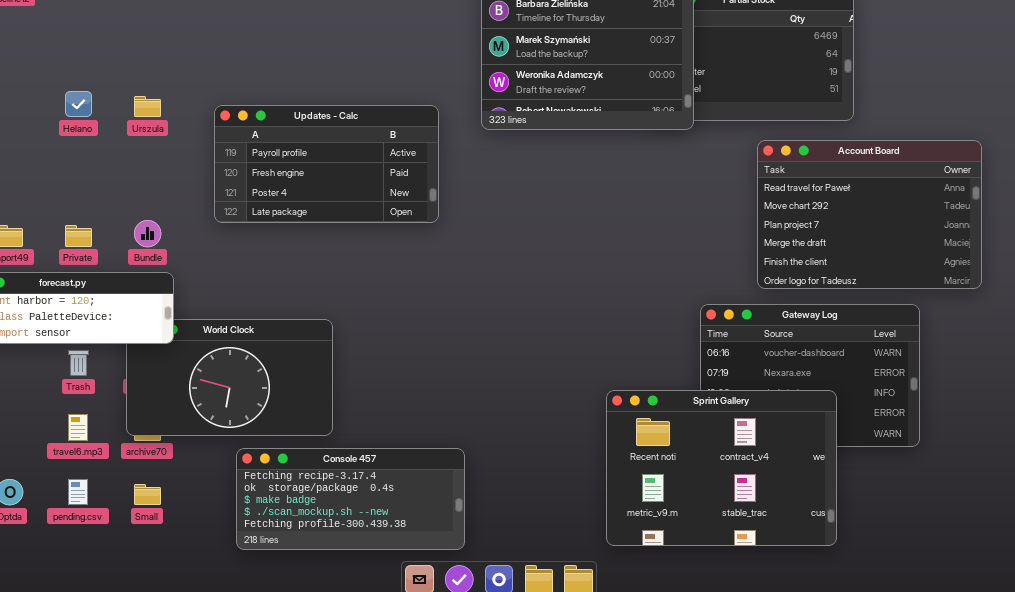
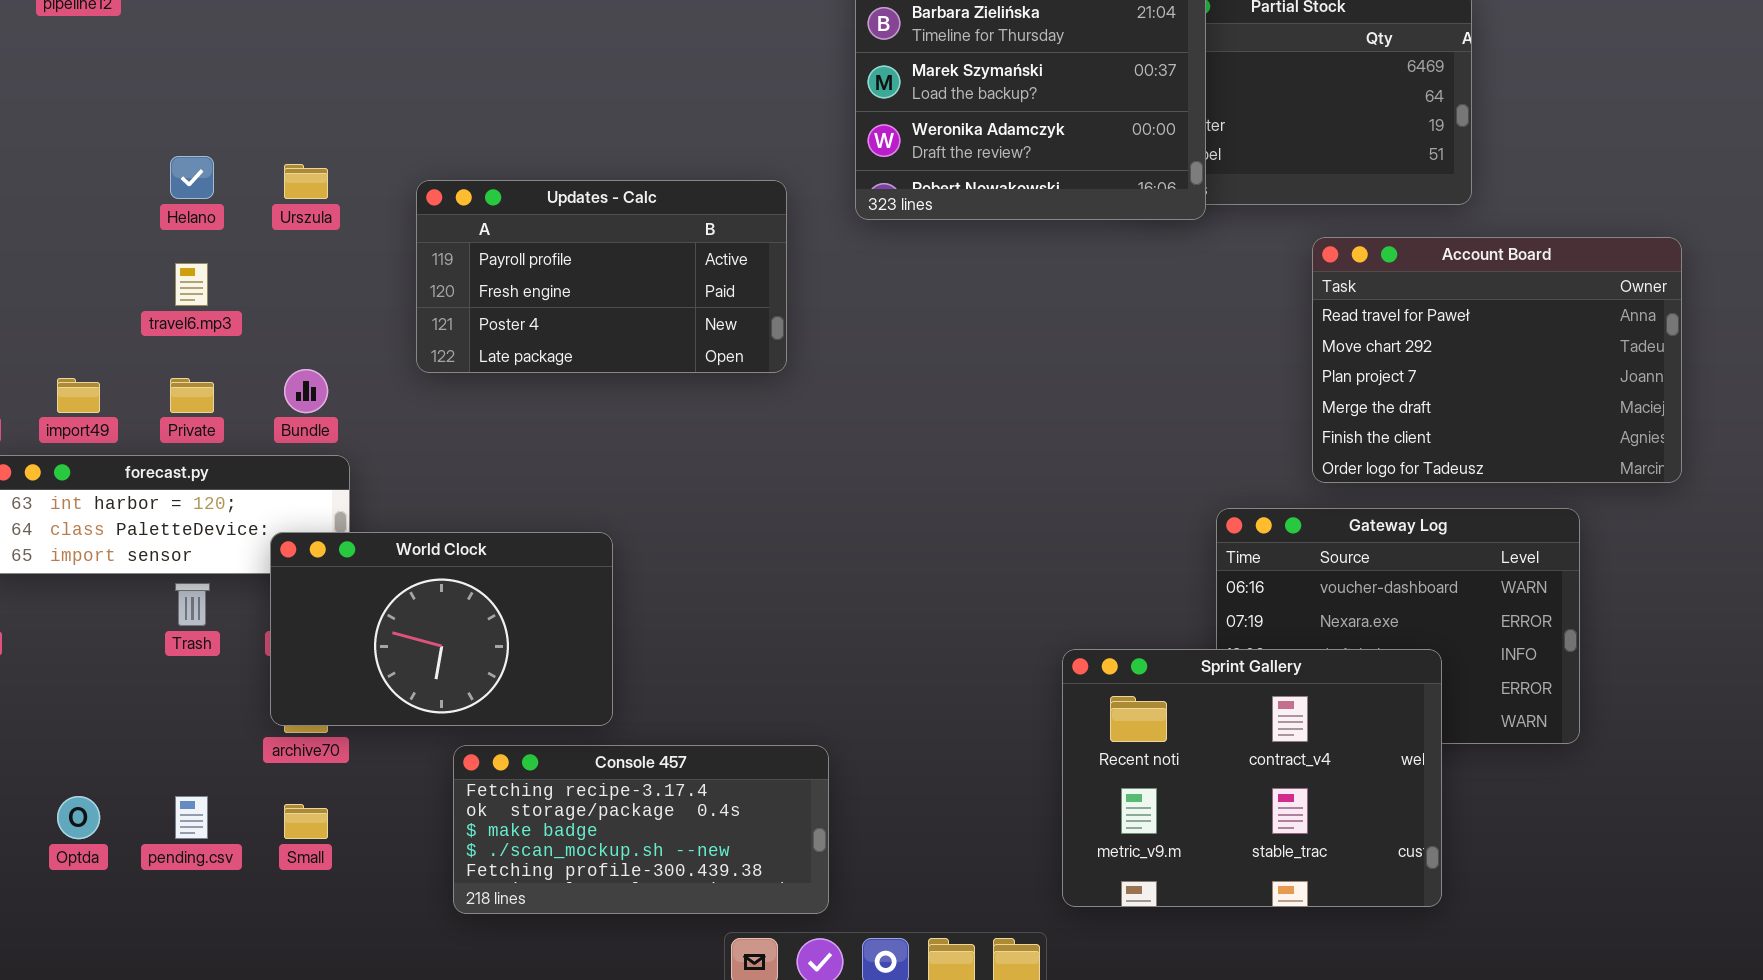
World Clock: [126,319,333,436] -> [270,532,613,726], raised
travel6.mp3: [68,414,88,441] -> [175,263,208,306], moved

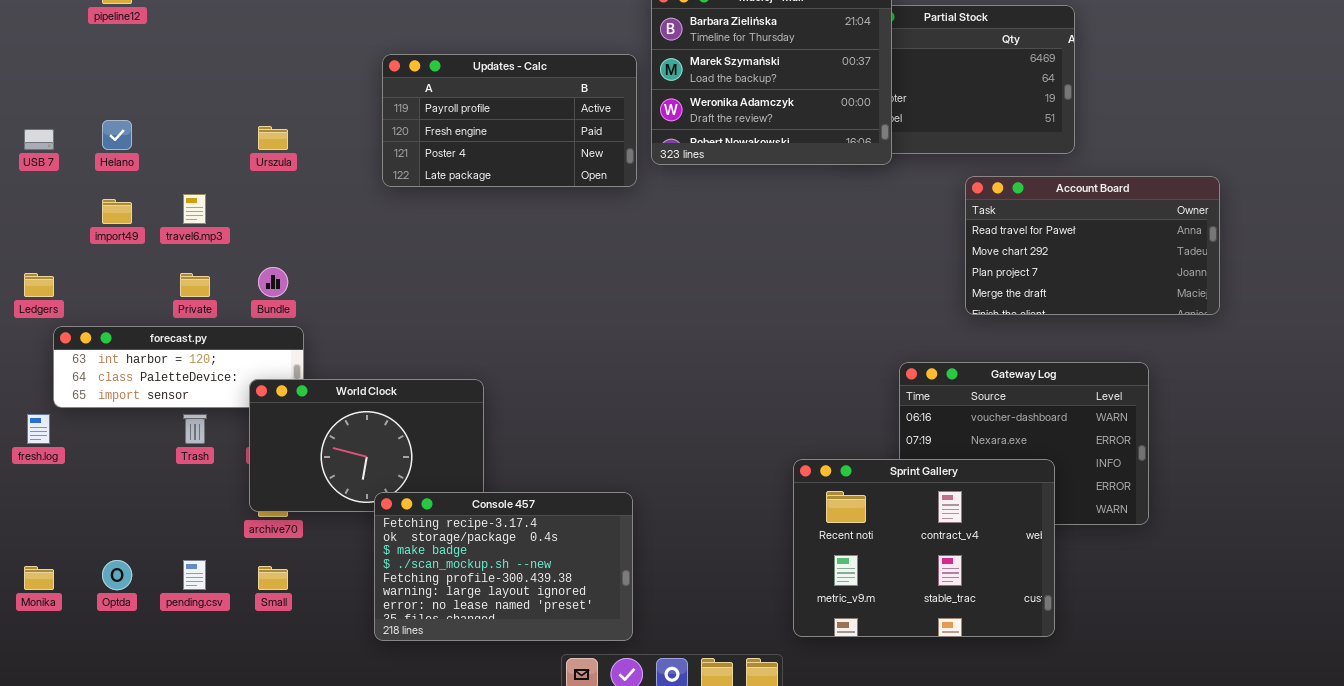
Helano: [170,156,214,199] -> [102,120,132,150], moved
Updates - Calc: [416,180,787,373] -> [382,54,637,187], moved
Account Board: [1312,237,1682,483] -> [965,176,1220,315], resized
import49: [57,378,100,413] -> [102,199,132,224], moved
Console 457: [453,745,829,914] -> [374,492,633,641], resized

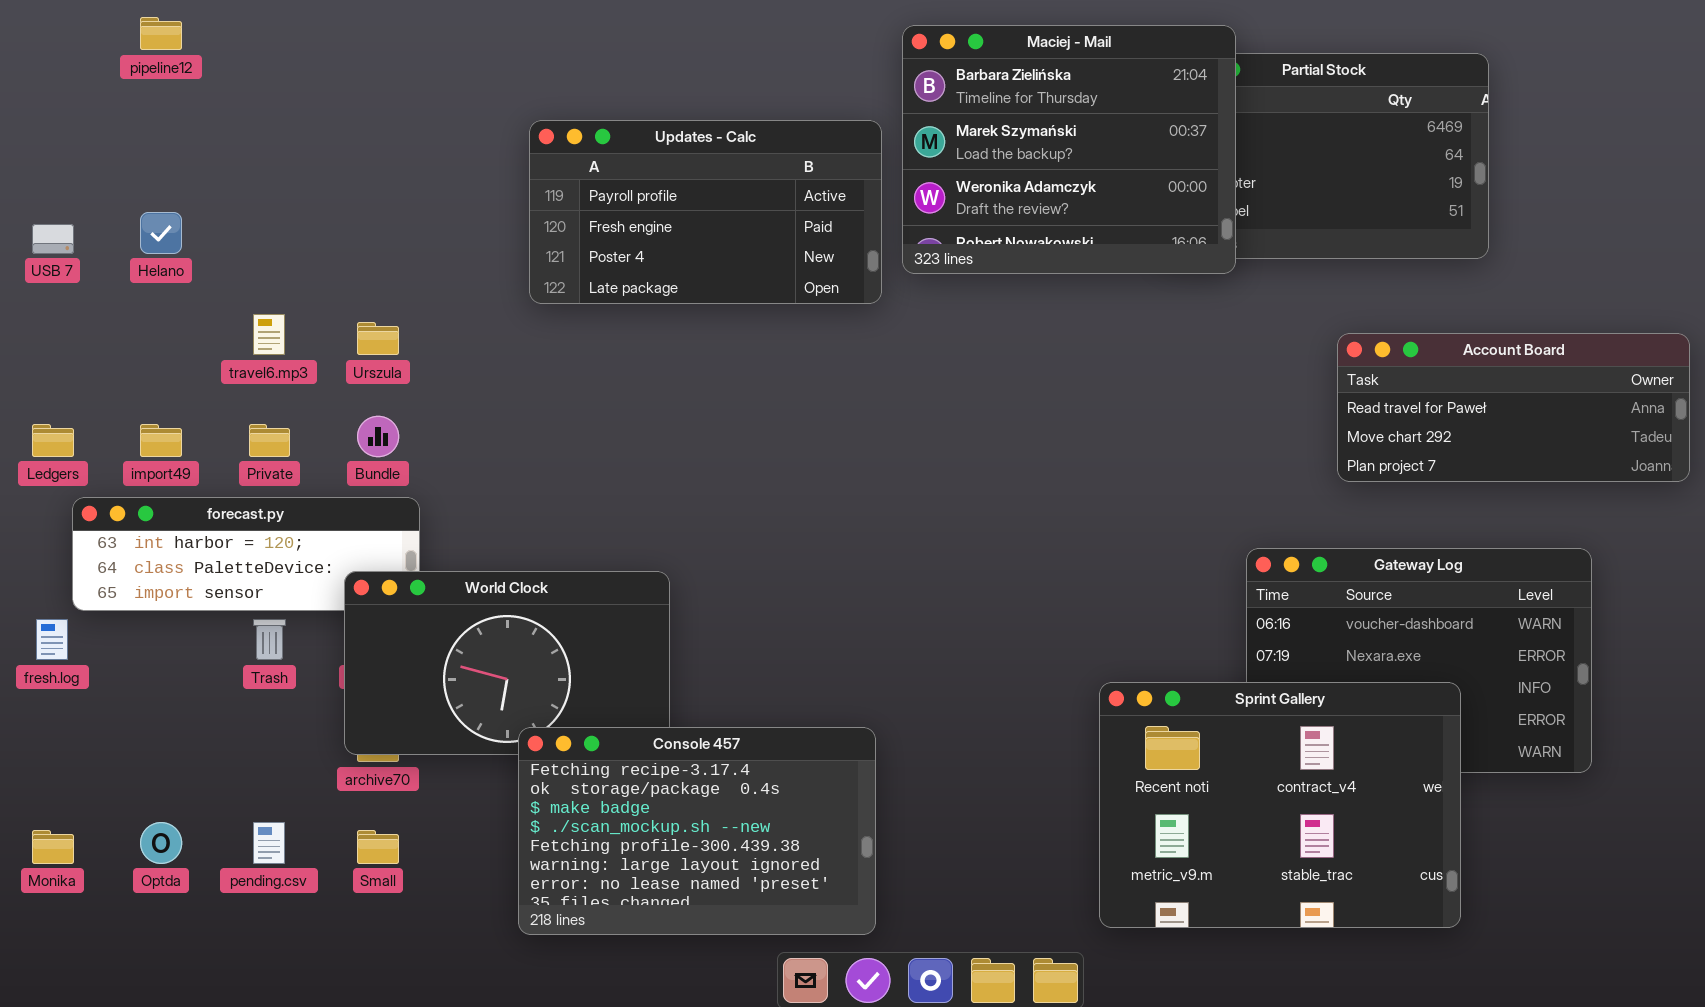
Urszula: [258,126,288,150] -> [357,322,399,355], moved
Account Board: [965,176,1220,315] -> [1337,333,1690,482], resized
import49: [102,199,132,224] -> [140,424,182,457], moved

